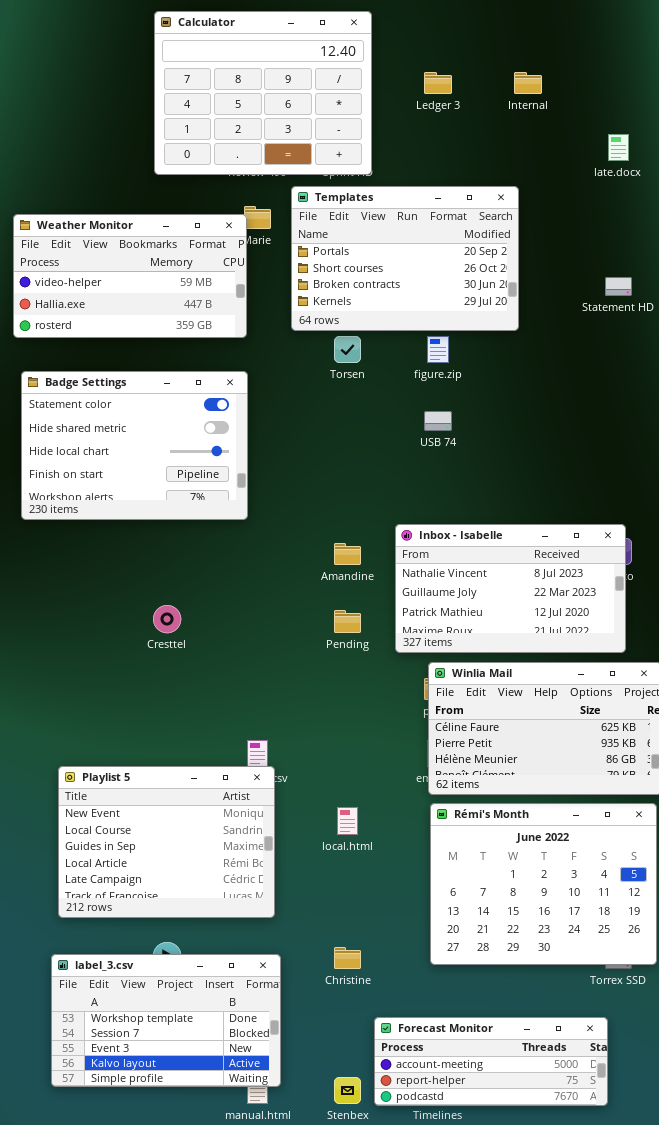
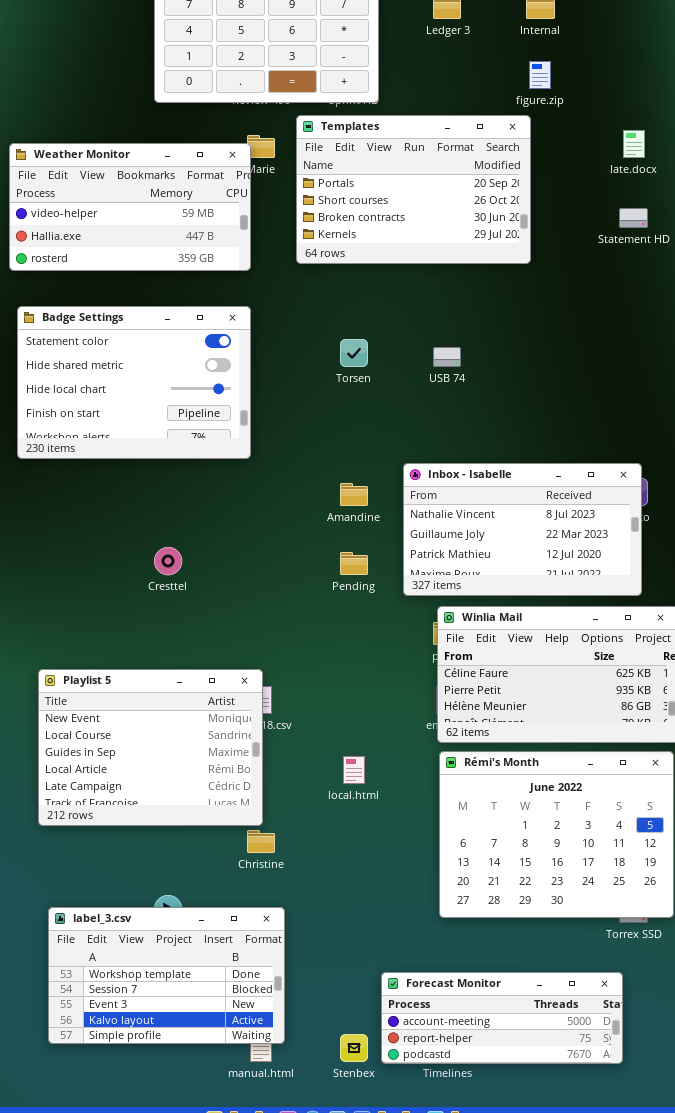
late.docx: [608,134,629,161] -> [623,130,645,158], moved
Torsen: [334,336,361,363] -> [340,339,368,367], moved
figure.zip: [427,336,449,363] -> [529,61,551,89], moved
Playlist 5: [58,766,275,918] -> [38,669,263,826], moved
Christine: [334,947,361,969] -> [247,830,275,853], moved

